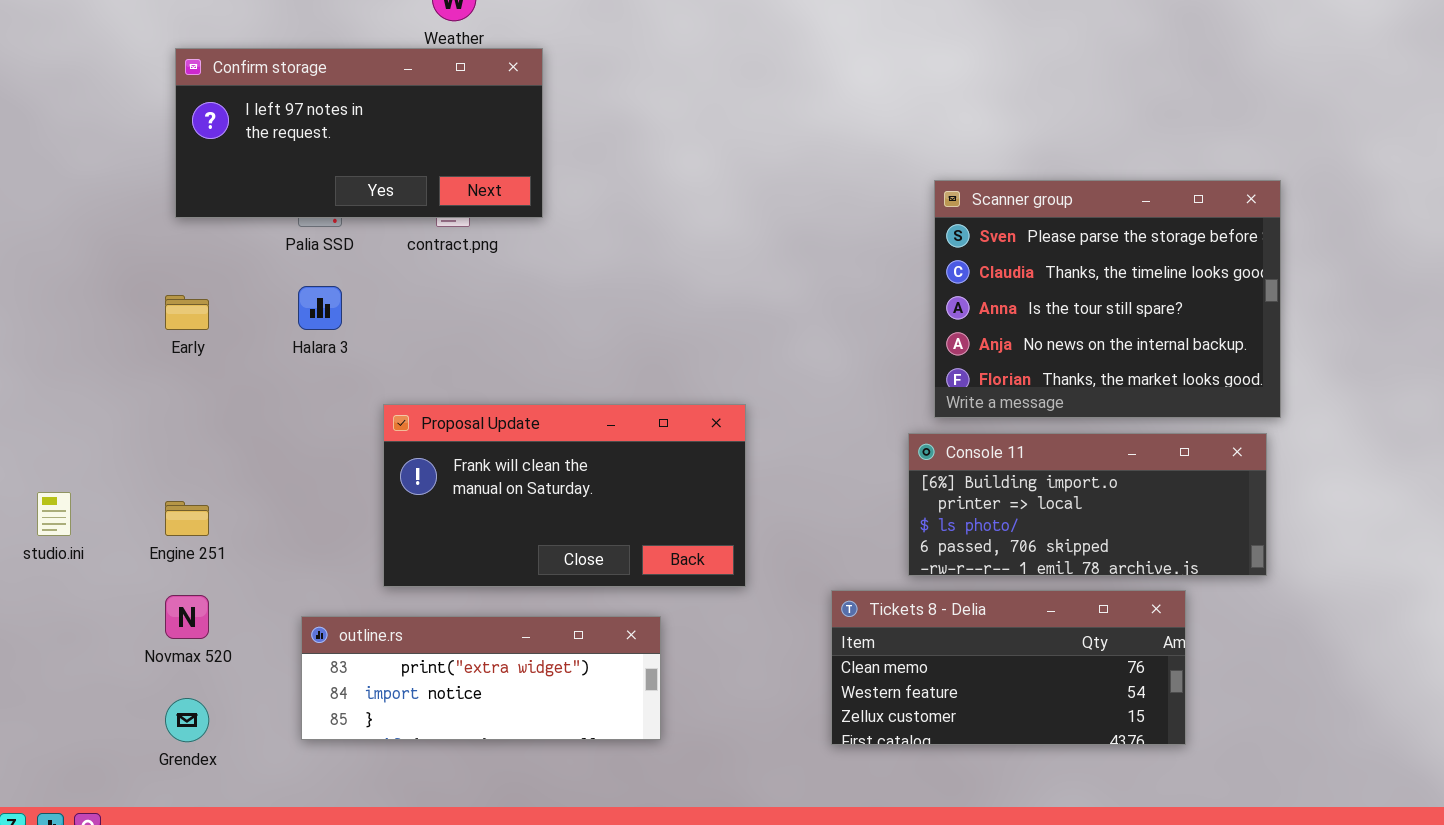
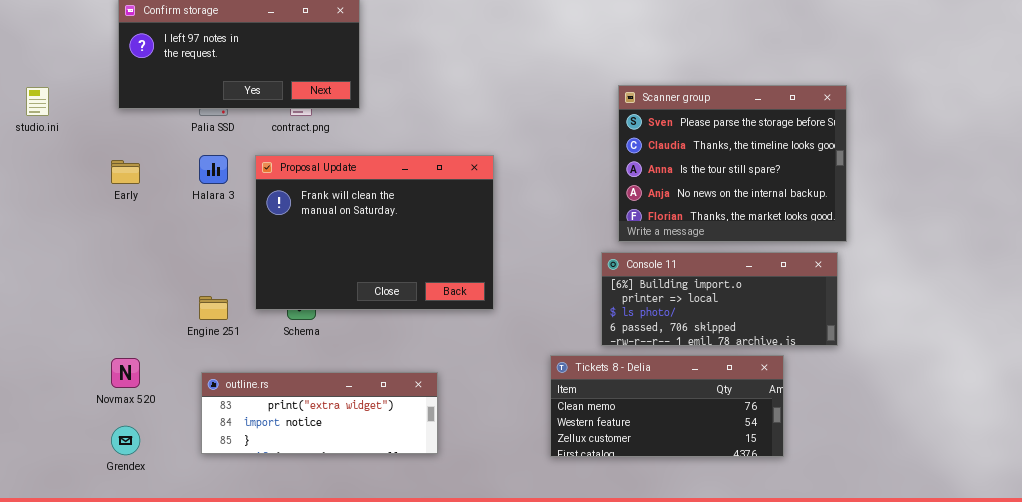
Proposal Update: [383,404,746,587] -> [255,155,494,310], moved, resized
studio.ini: [37,492,71,536] -> [26,87,49,116], moved
Engine 251: [165,501,209,536] -> [199,296,228,320], moved

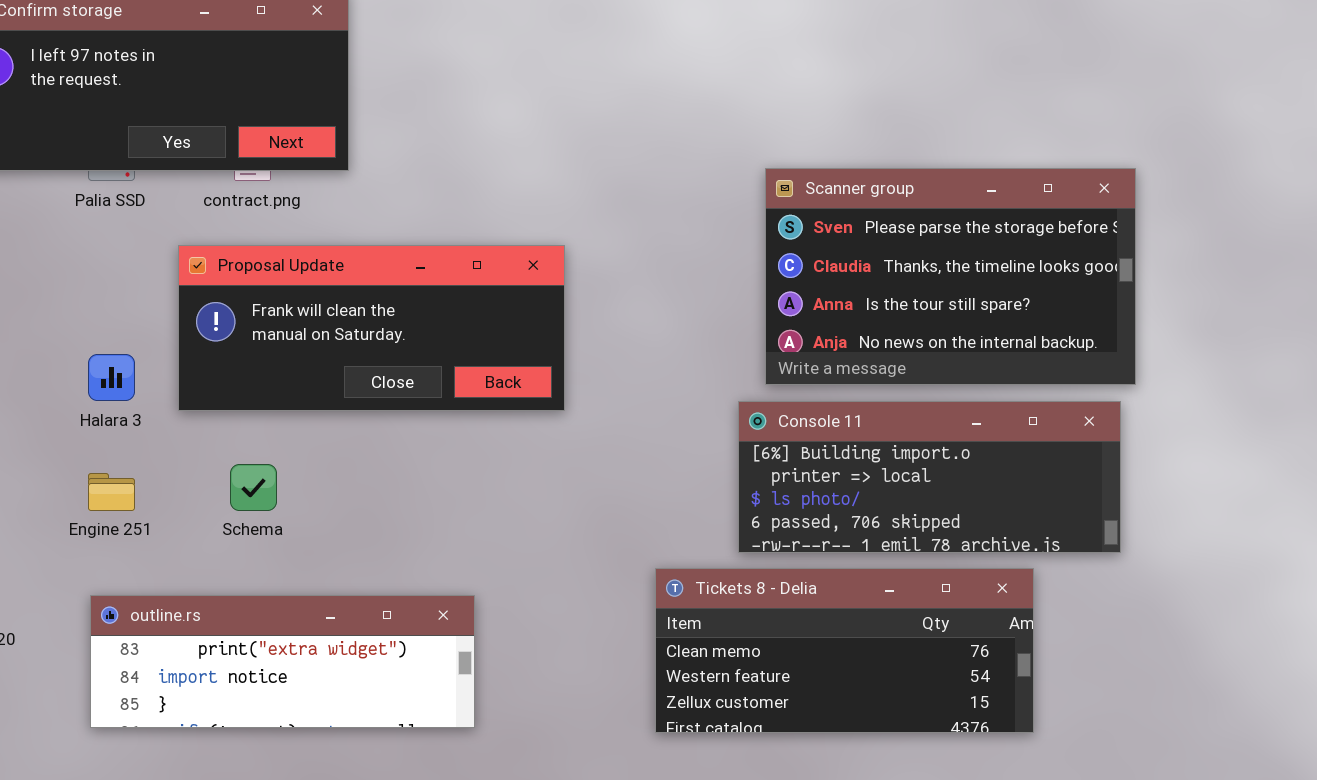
Scanner group: [618,85,847,242] -> [765,168,1136,385], resized
Halara 3: [199,155,228,184] -> [88,354,135,401], moved
Proposal Update: [255,155,494,310] -> [178,245,565,411], resized

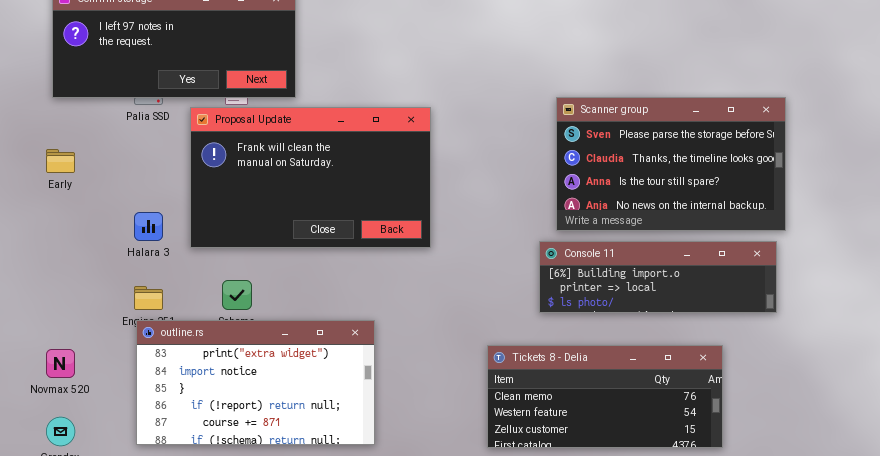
Proposal Update: [178,245,565,411] -> [190,107,431,248], resized
Console 11: [738,401,1121,553] -> [539,241,777,313], resized
outline.rs: [90,595,475,728] -> [136,320,375,445], resized

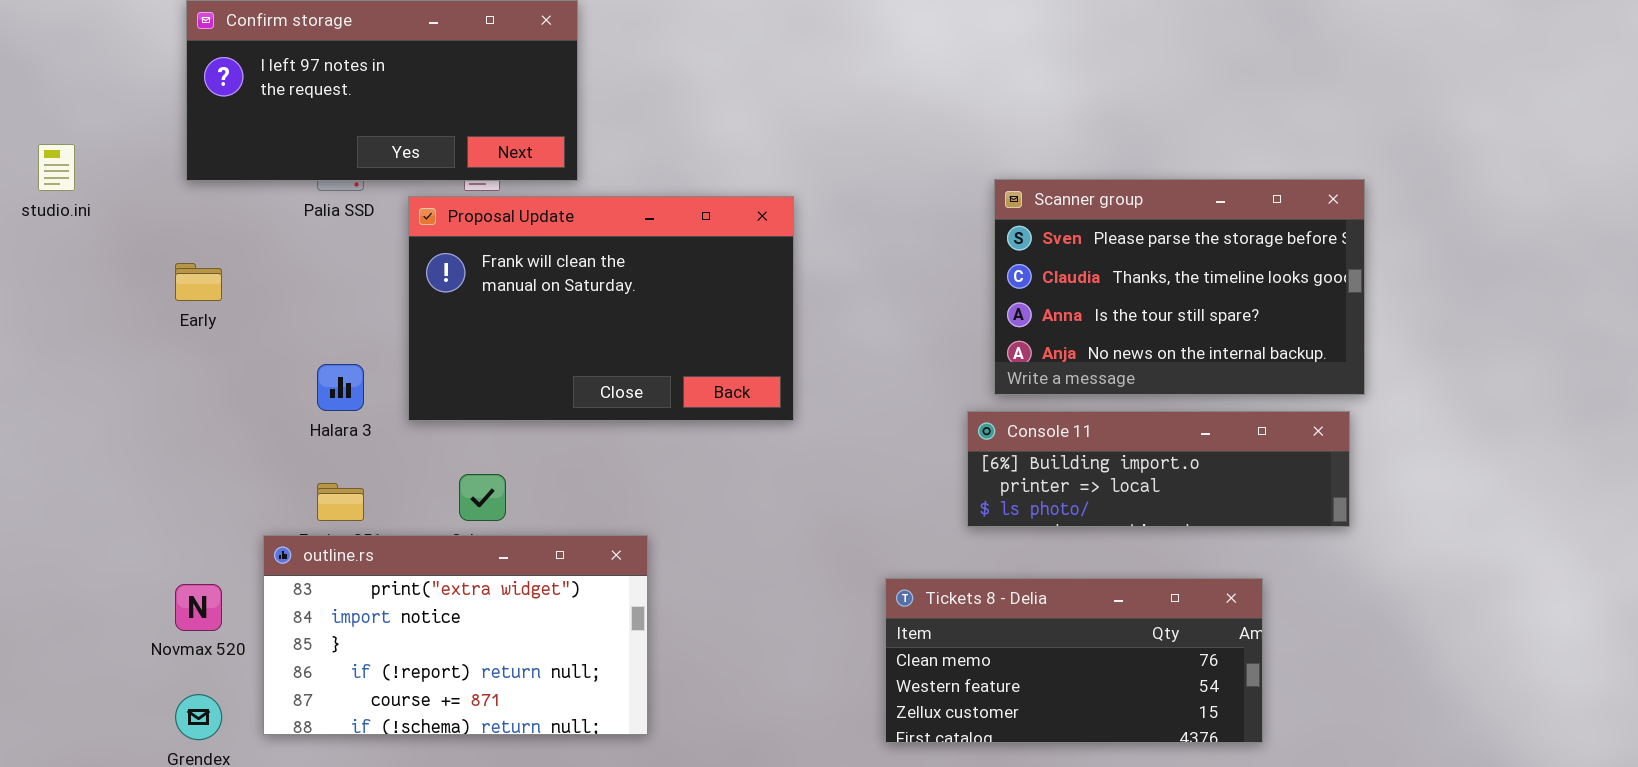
outline.rs: [136,320,375,445] -> [263,535,648,735], moved

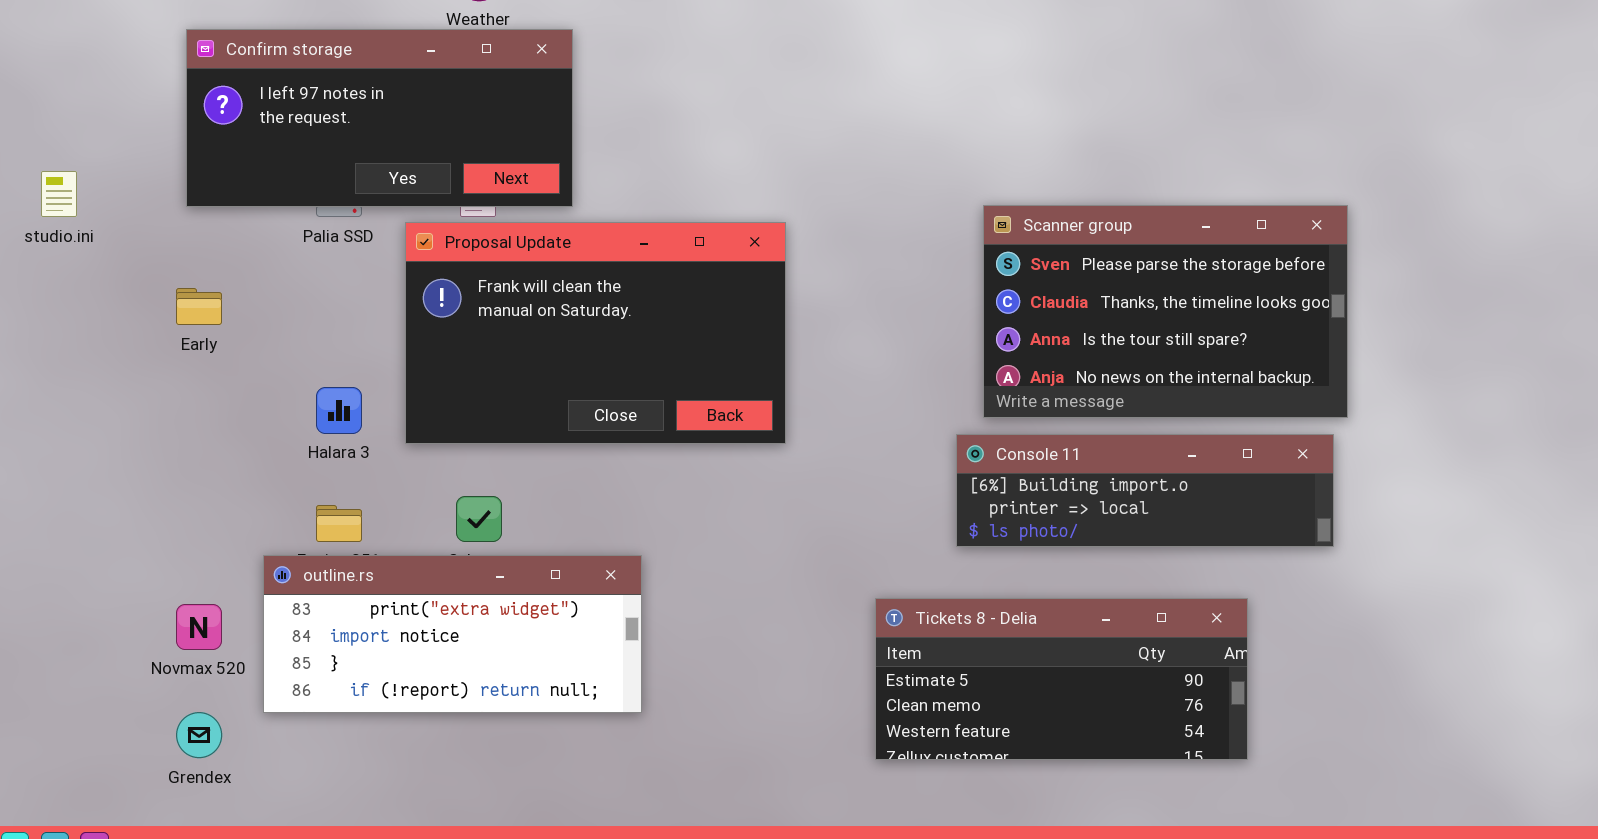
outline.rs: [263,535,648,735] -> [263,555,642,713], resized
Tickets 8 - Delia: [885,578,1263,743] -> [875,598,1248,760], scrolled up 1 row

